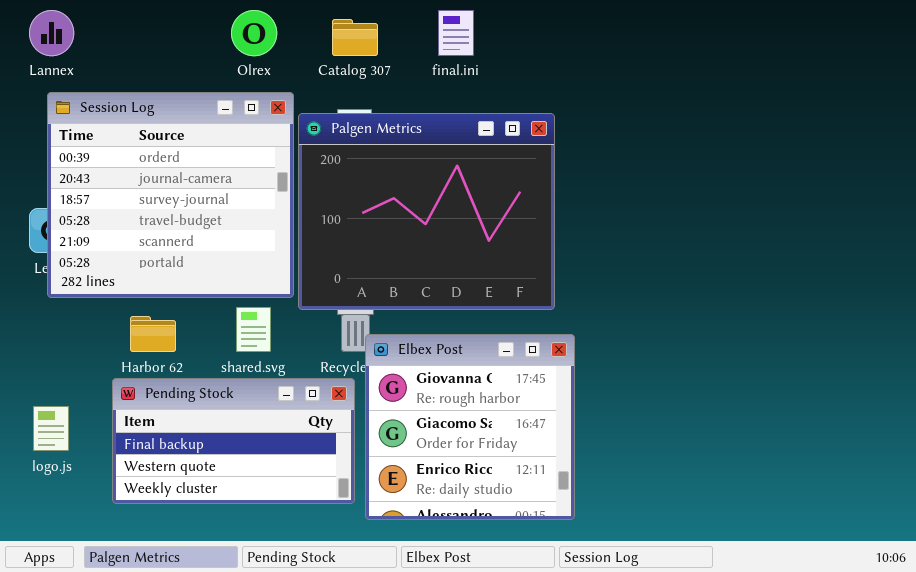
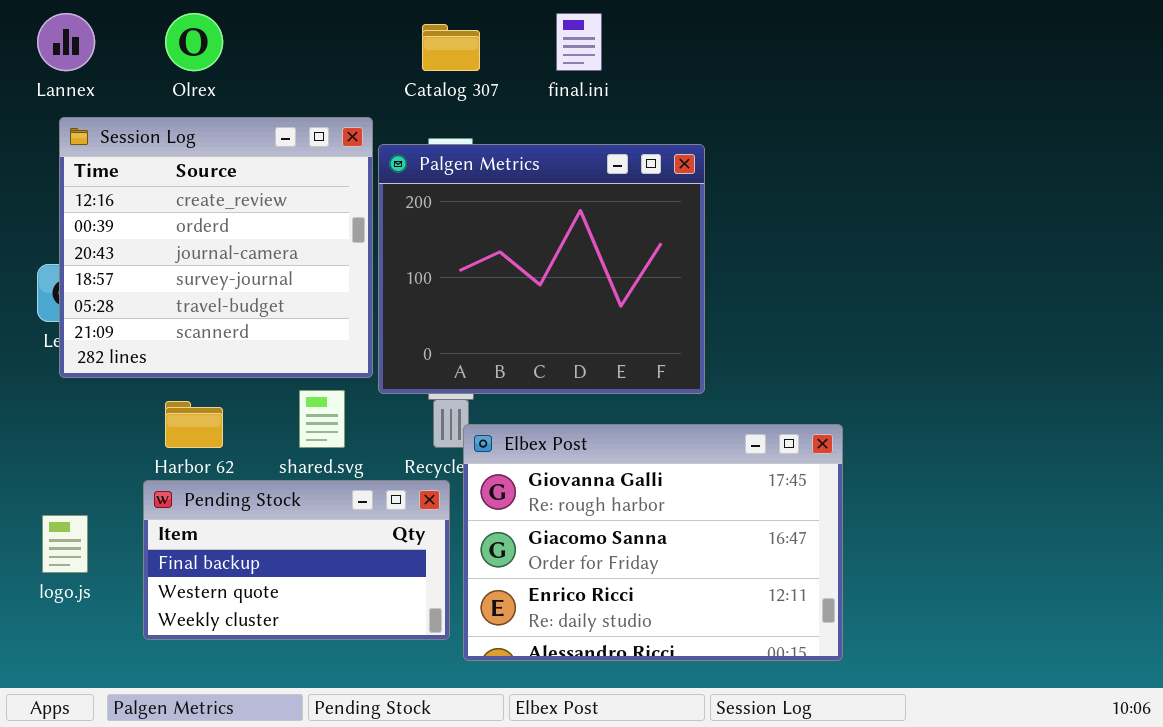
Olrex: [231,10,277,56] -> [165,13,223,71], moved
Session Log: [47,92,294,298] -> [59,117,373,378], scrolled up 1 row
Elbex Post: [365,334,575,520] -> [463,424,843,661], resized

